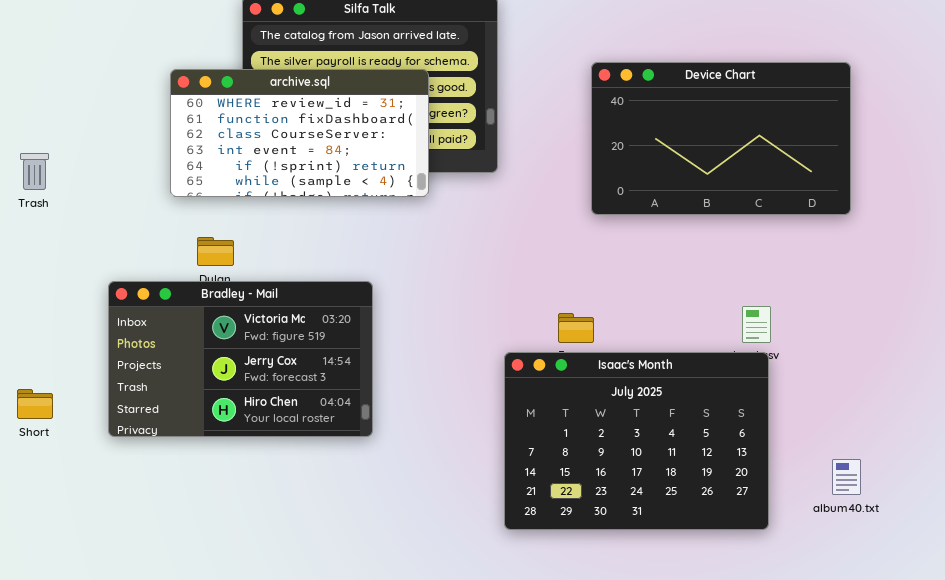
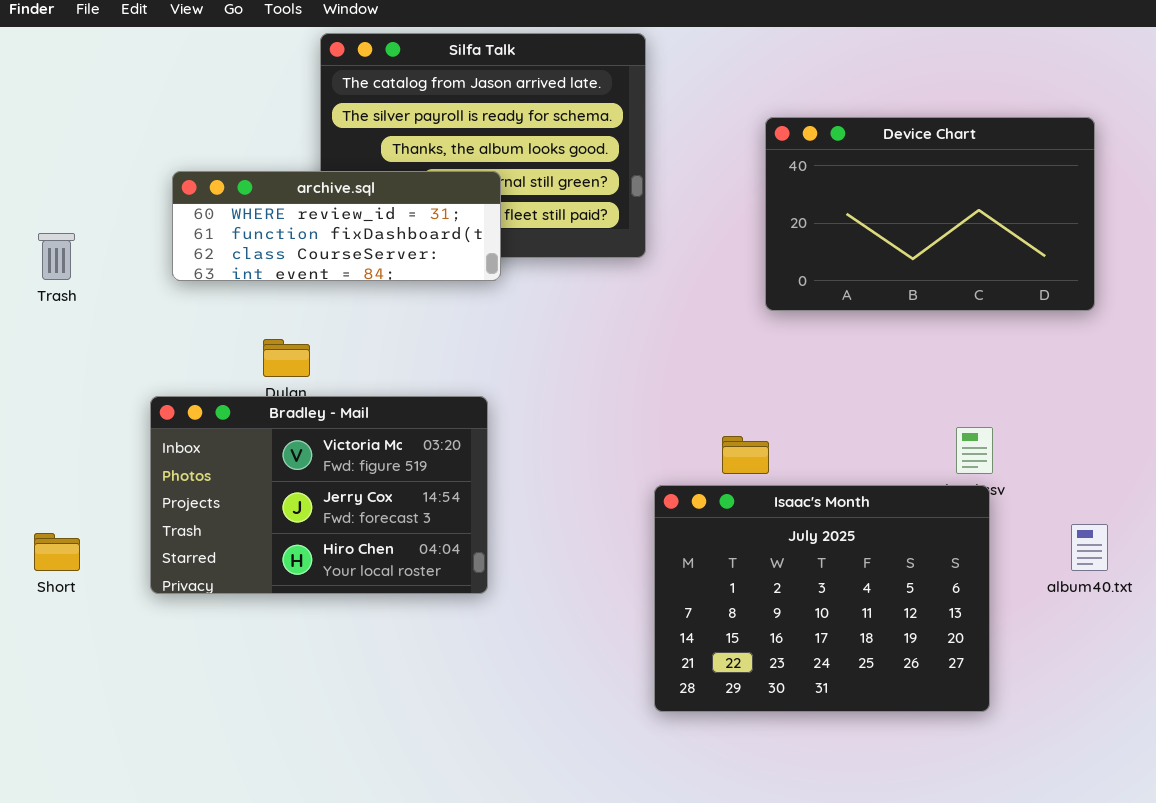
archive.sql: [170,69,429,197] -> [172,171,501,281], moved, resized
album40.txt: [832,459,861,495] -> [1071,524,1108,571], moved

